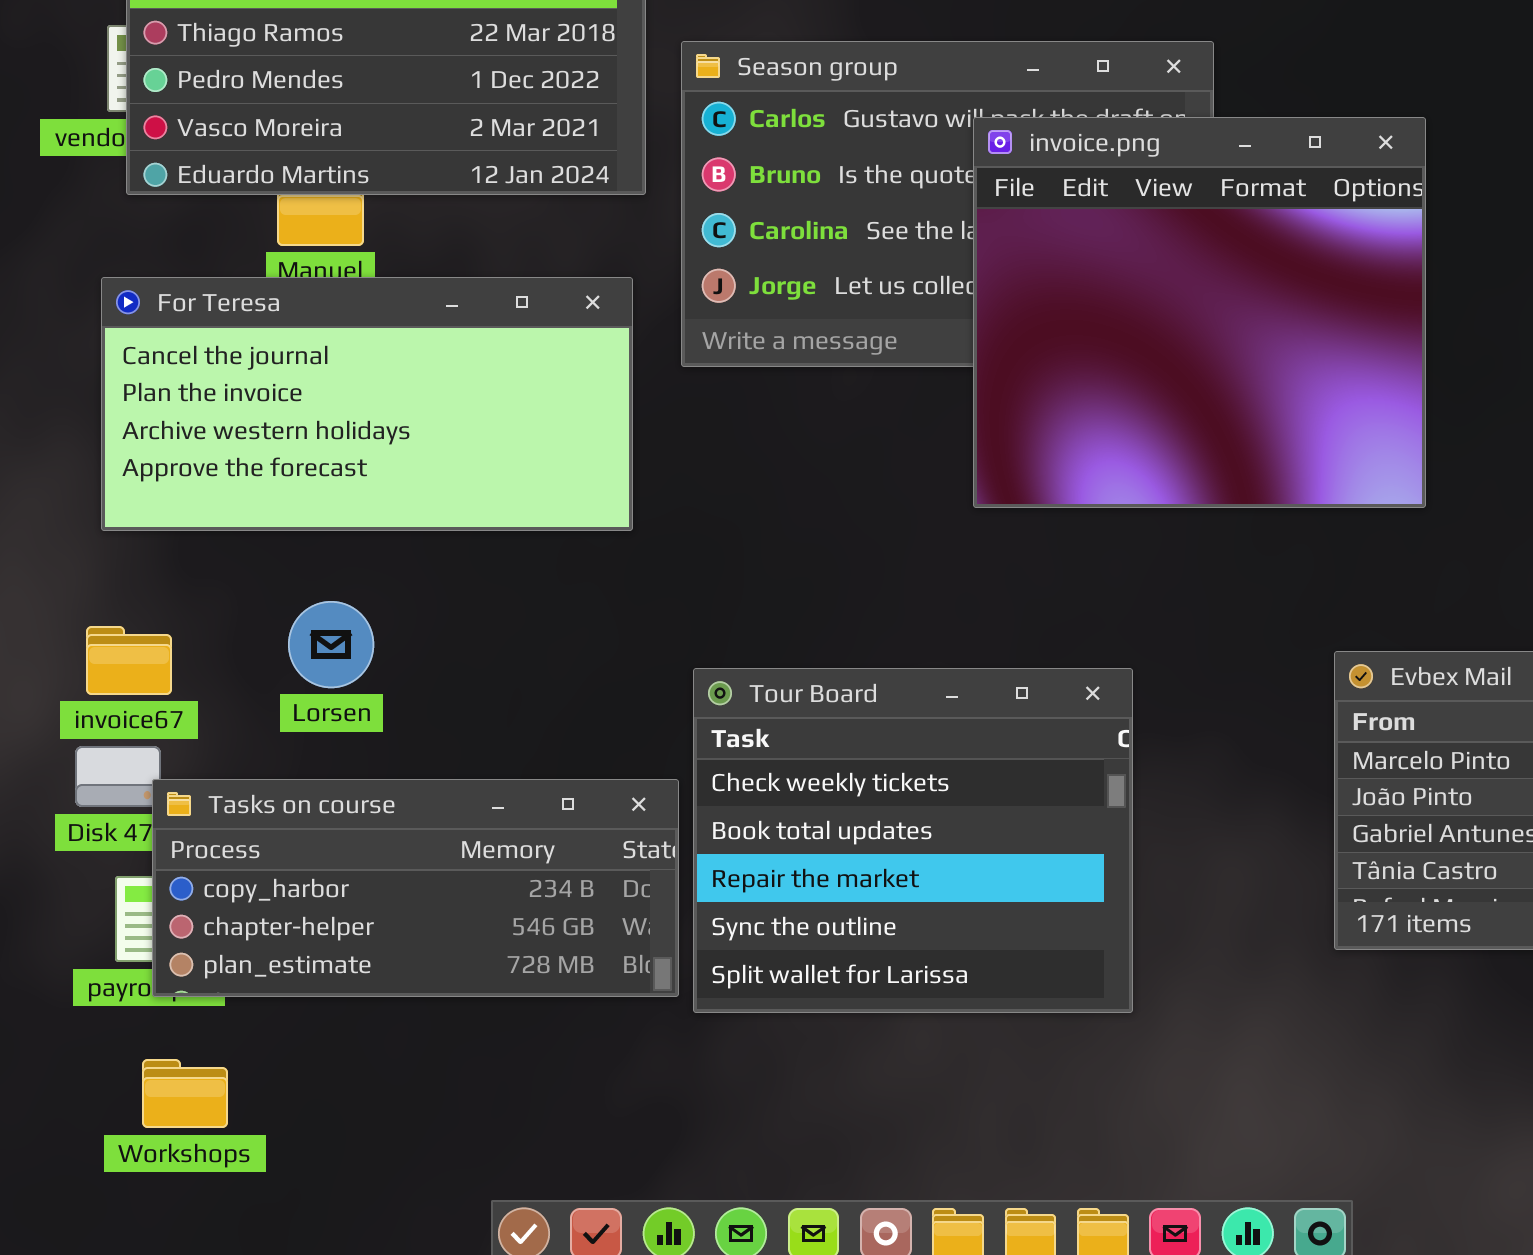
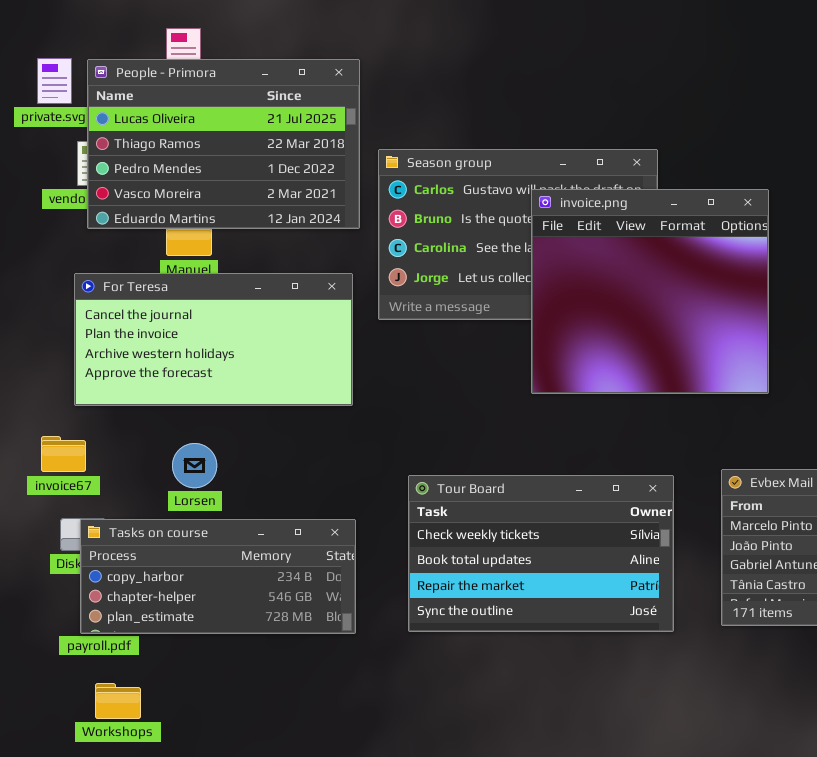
invoice67: [86,626,172,695] -> [41,436,86,472], moved
Tour Board: [693,668,1133,1013] -> [408,475,674,632], moved, resized
Tasks on course: [152,779,679,997] -> [80,519,356,634], moved

